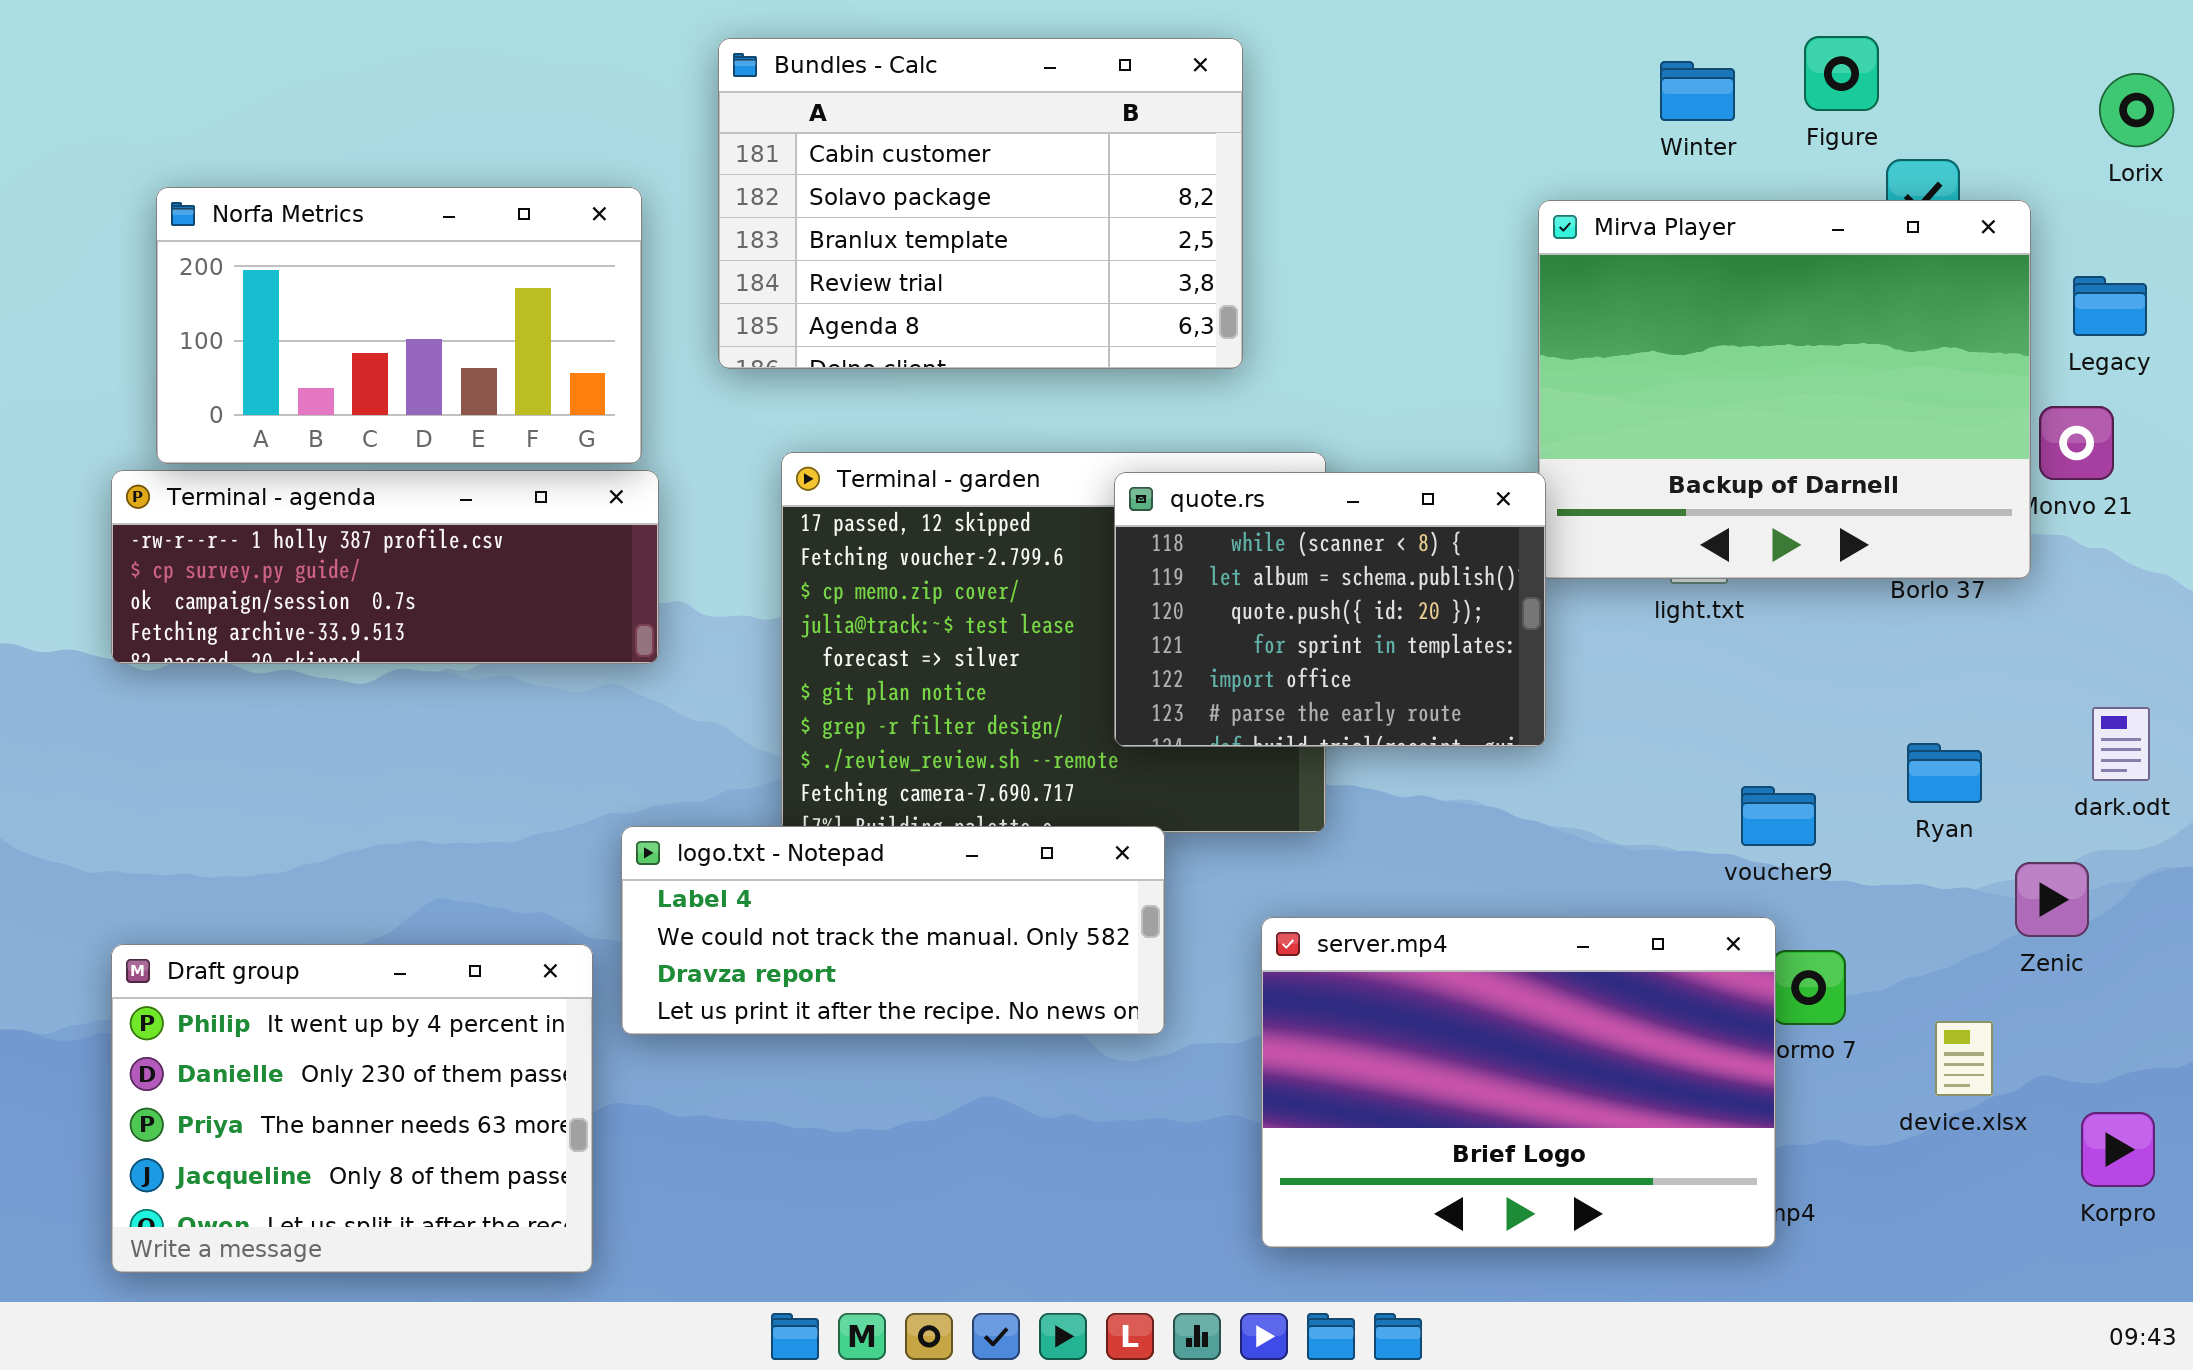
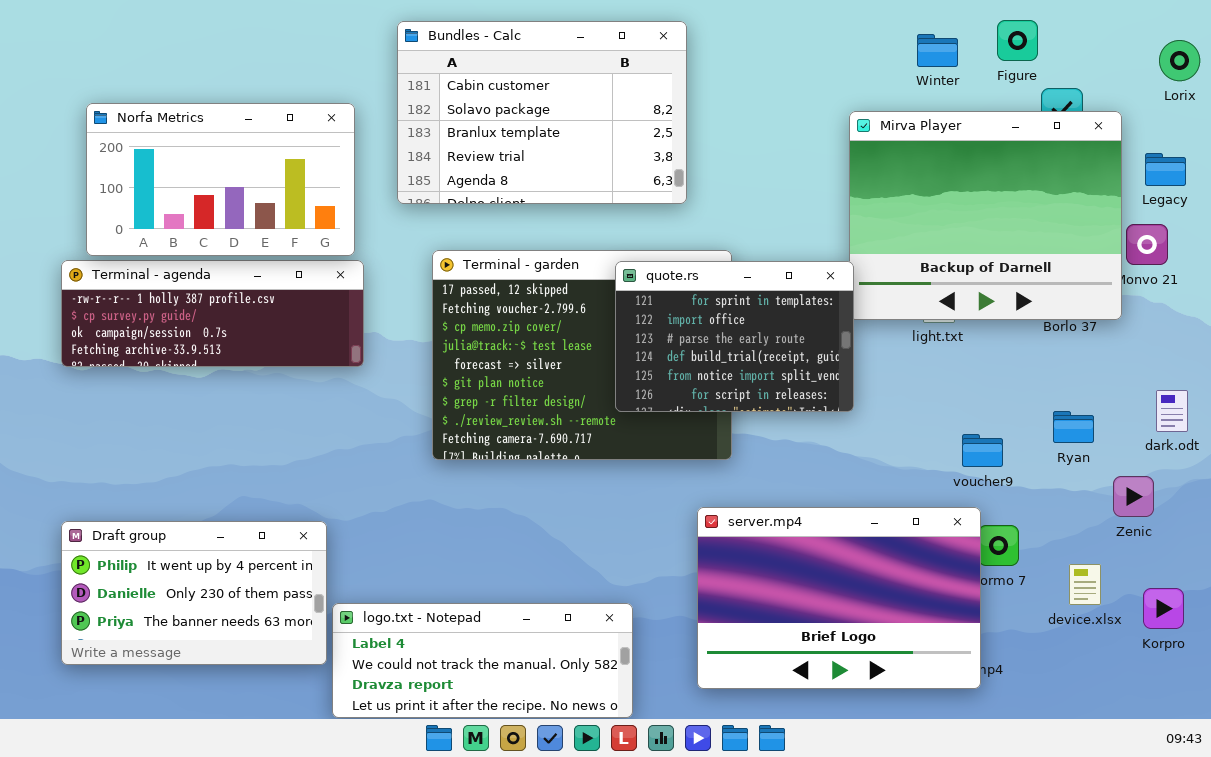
quote.rs: [1114,472,1546,747] -> [615,261,854,412], scrolled down 3 rows
logo.txt - Notepad: [621,826,1165,1035] -> [332,603,633,718], moved
Draft group: [111,944,593,1273] -> [61,521,327,665], resized
Korpro: [2081,1112,2155,1187] -> [1143,588,1184,629], moved

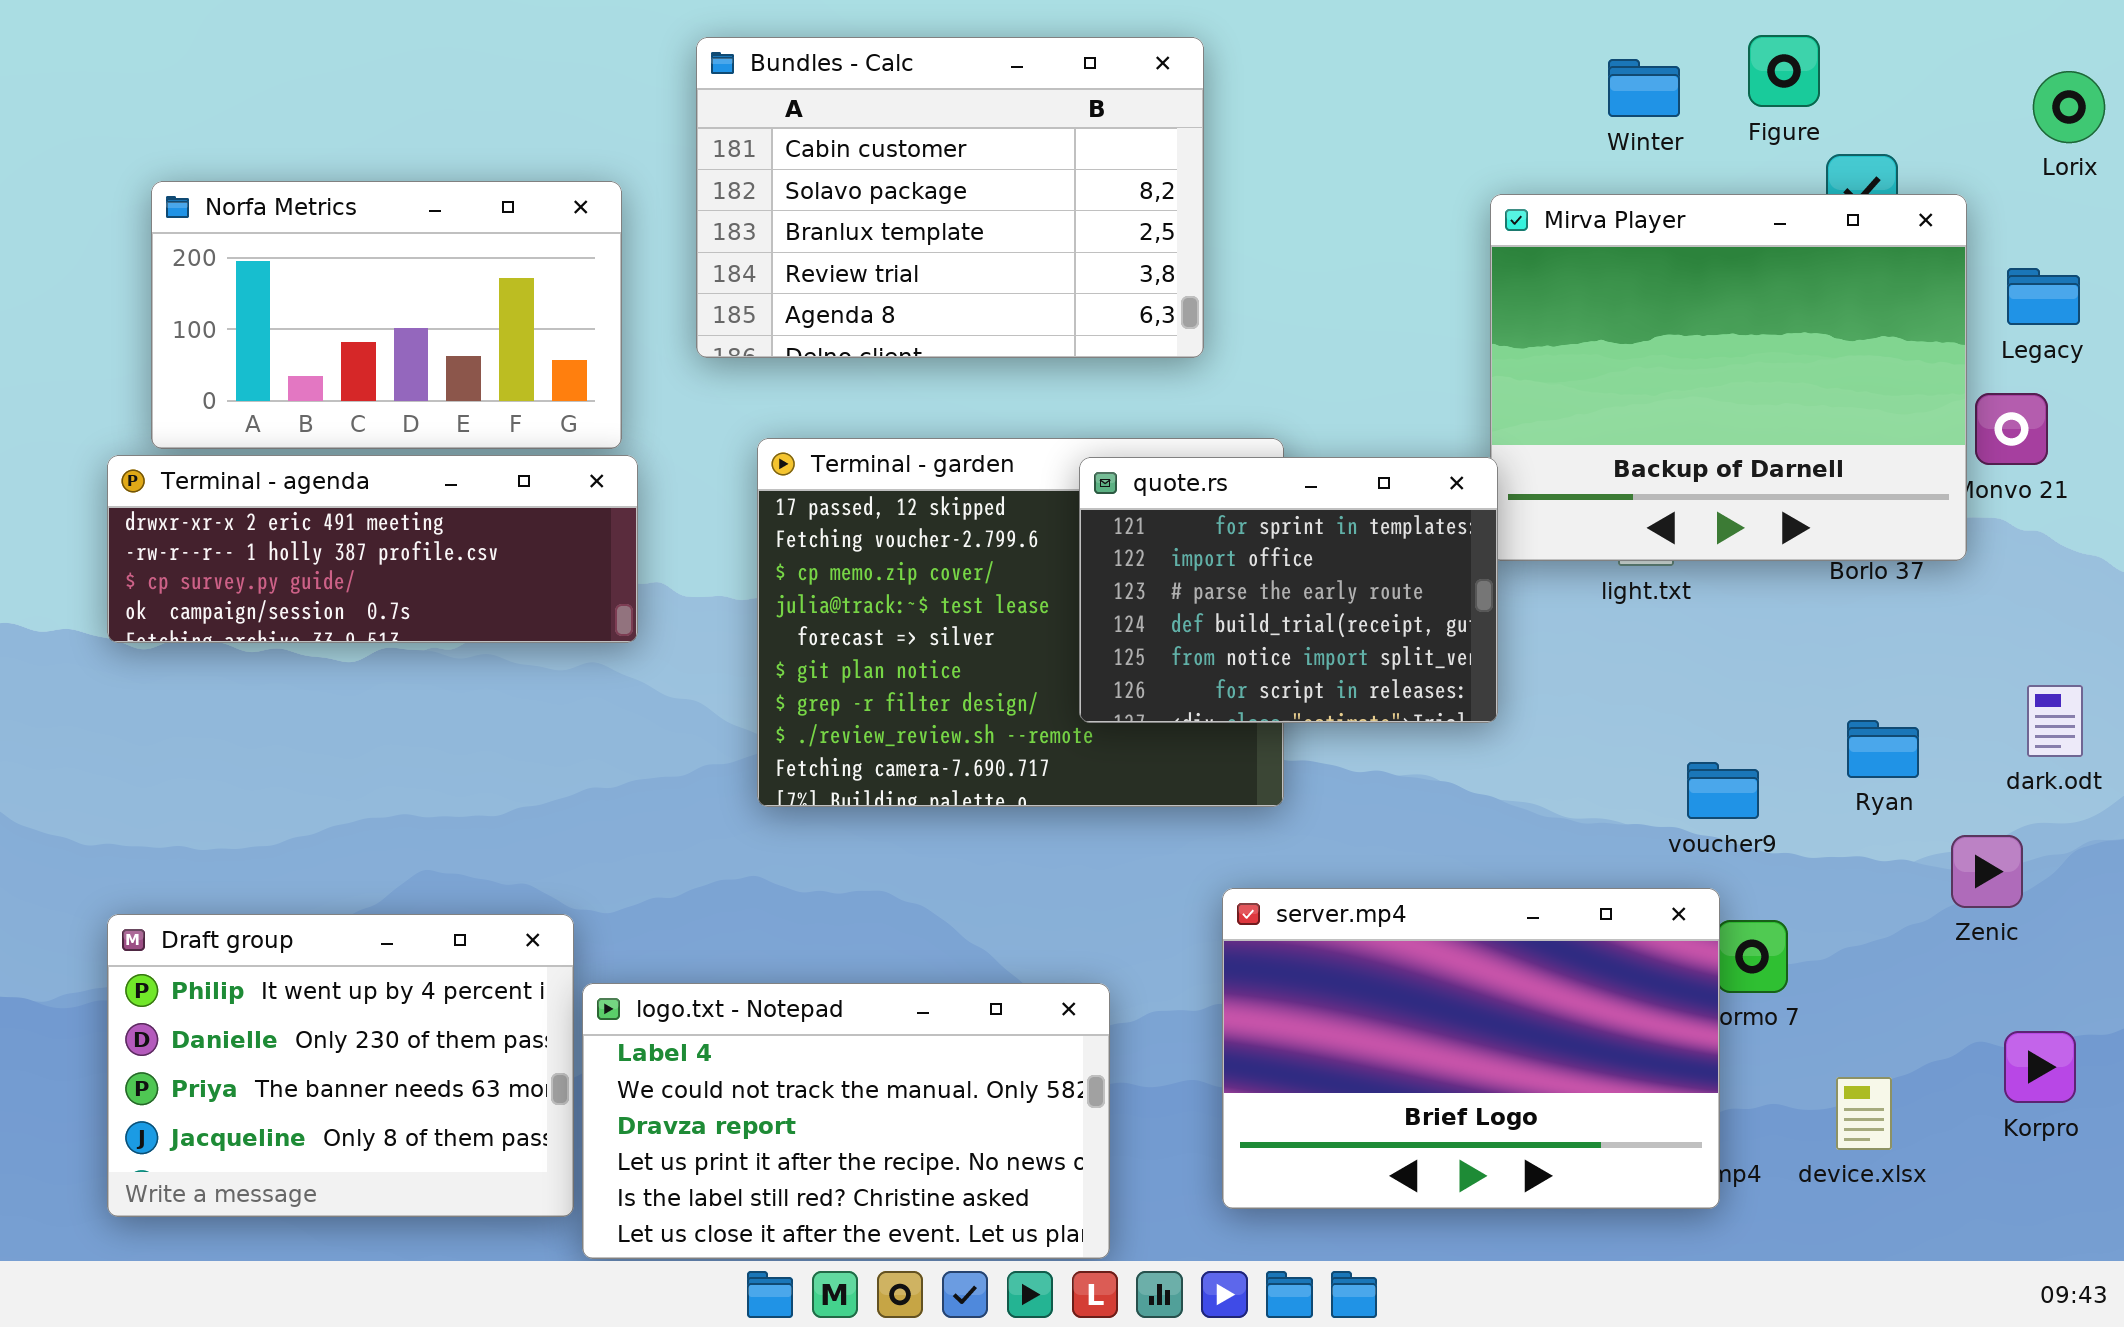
Terminal - agenda: [61,260,364,367] -> [107,455,638,643], scrolled up 1 row
Draft group: [61,521,327,665] -> [107,914,574,1217], resized
device.xlsx: [1069,564,1101,605] -> [1836,1077,1892,1150], moved
logo.txt - Notepad: [332,603,633,718] -> [582,983,1110,1259], resized

